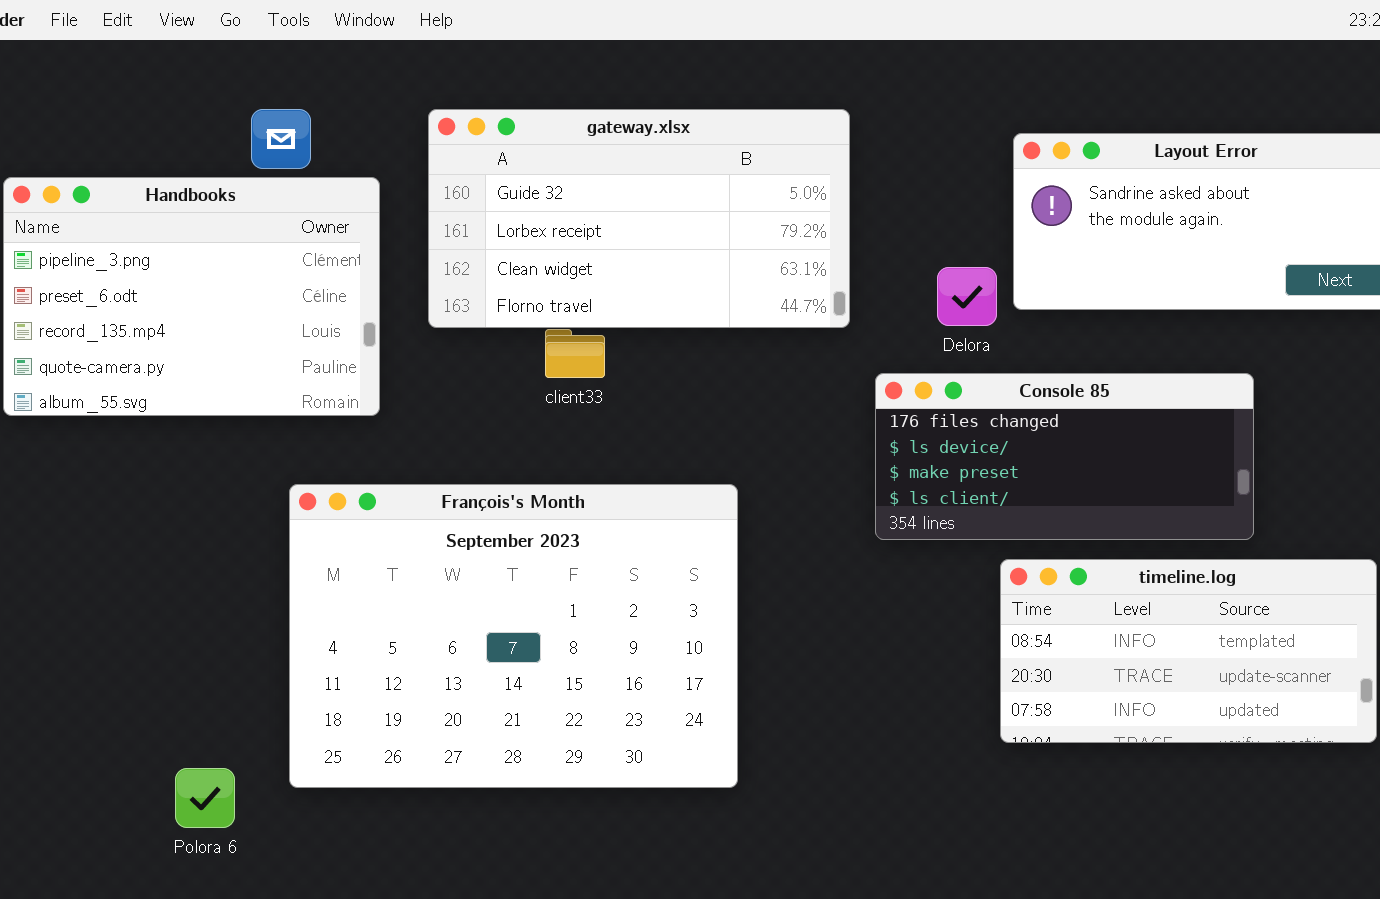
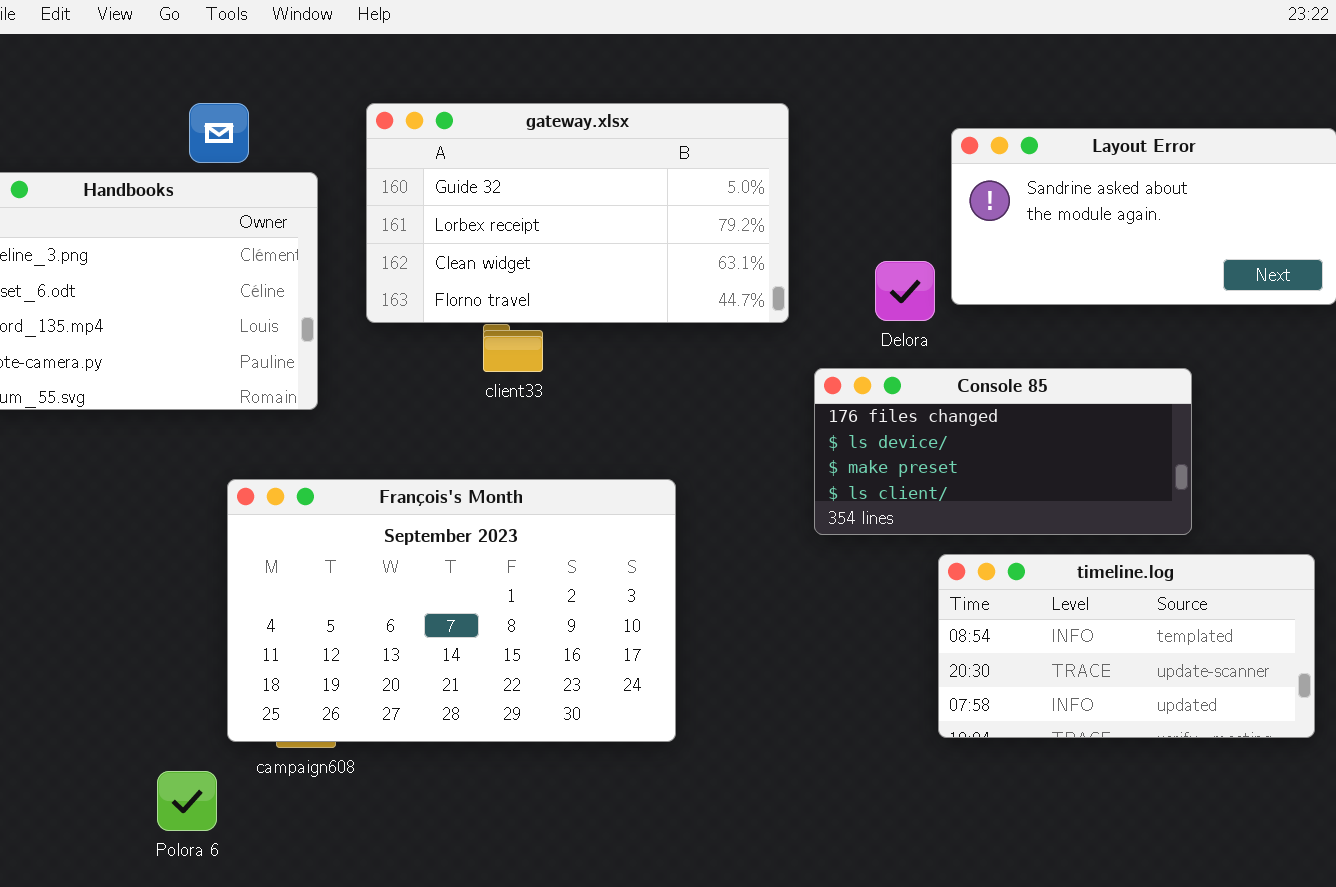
François's Month: [289,484,738,788] -> [227,479,676,742], resized
Polora 6: [175,768,235,828] -> [157,771,217,831], moved

